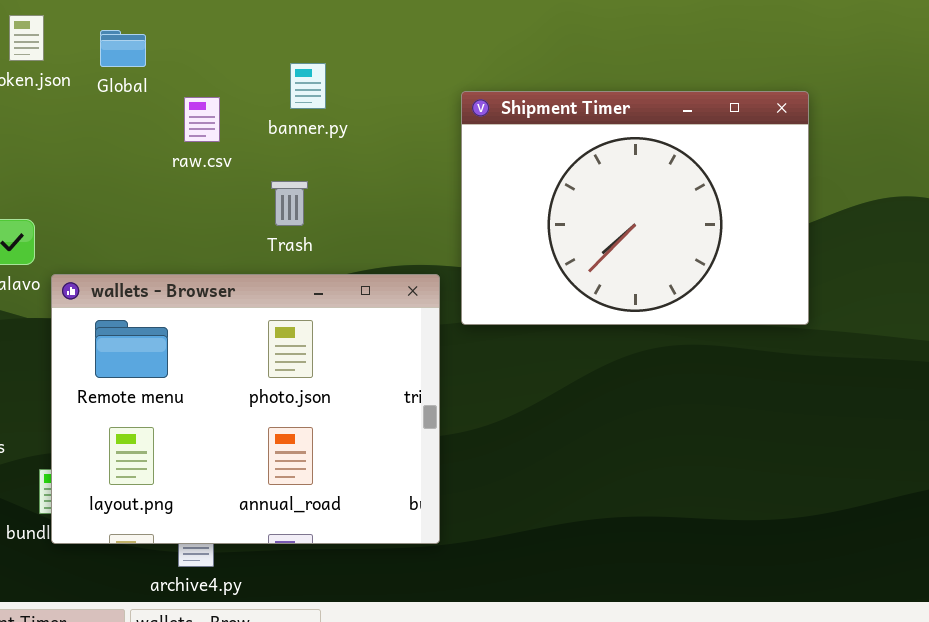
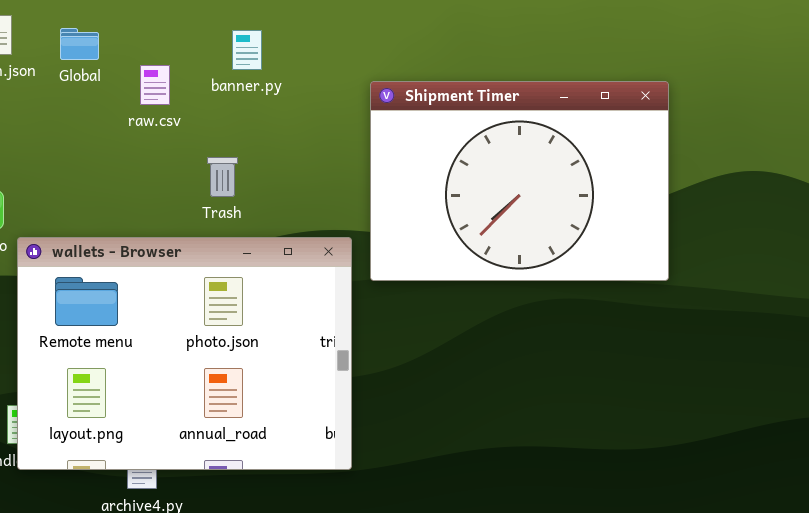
banner.py: [290,63,326,109] -> [232,30,262,70], moved
raw.csv: [184,97,220,142] -> [140,65,170,105], moved

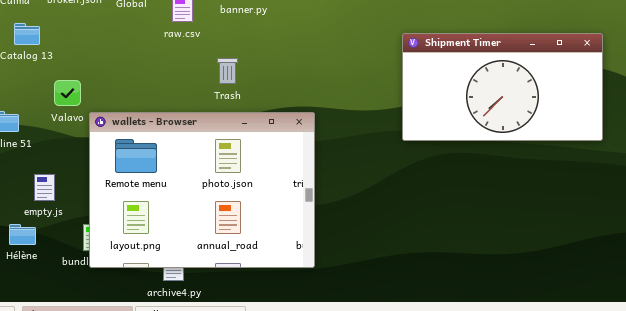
Shipment Timer: [370,81,669,281] -> [402,33,603,141], moved, resized

